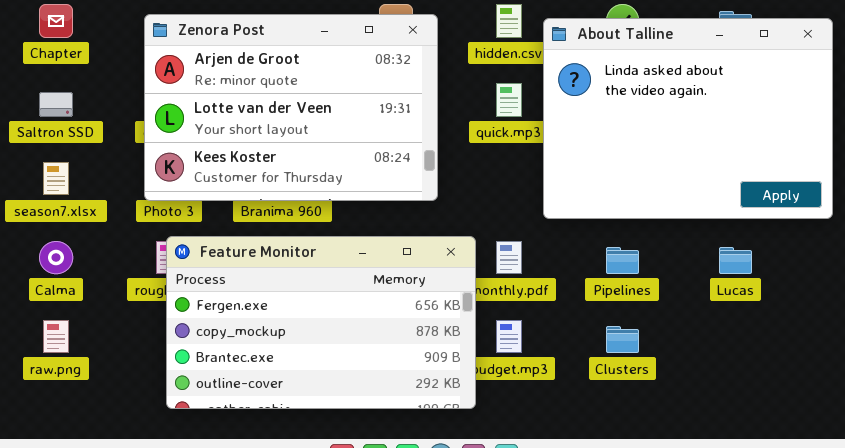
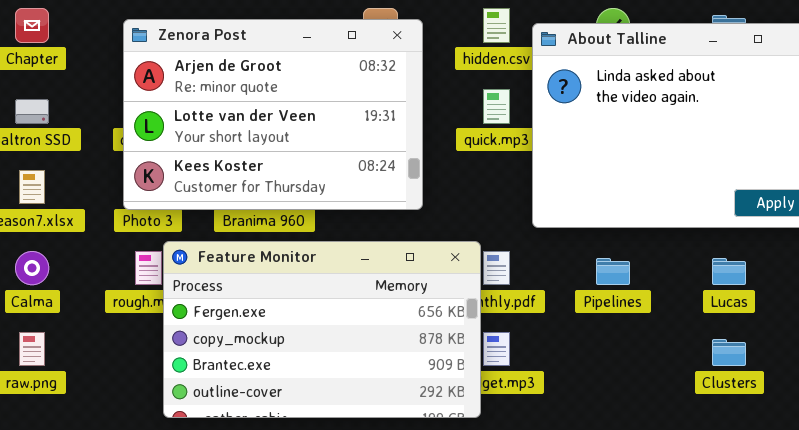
Feature Monitor: [166,236,476,409] -> [163,241,481,418], moved
Clusters: [606,326,639,353] -> [712,339,746,366], moved

